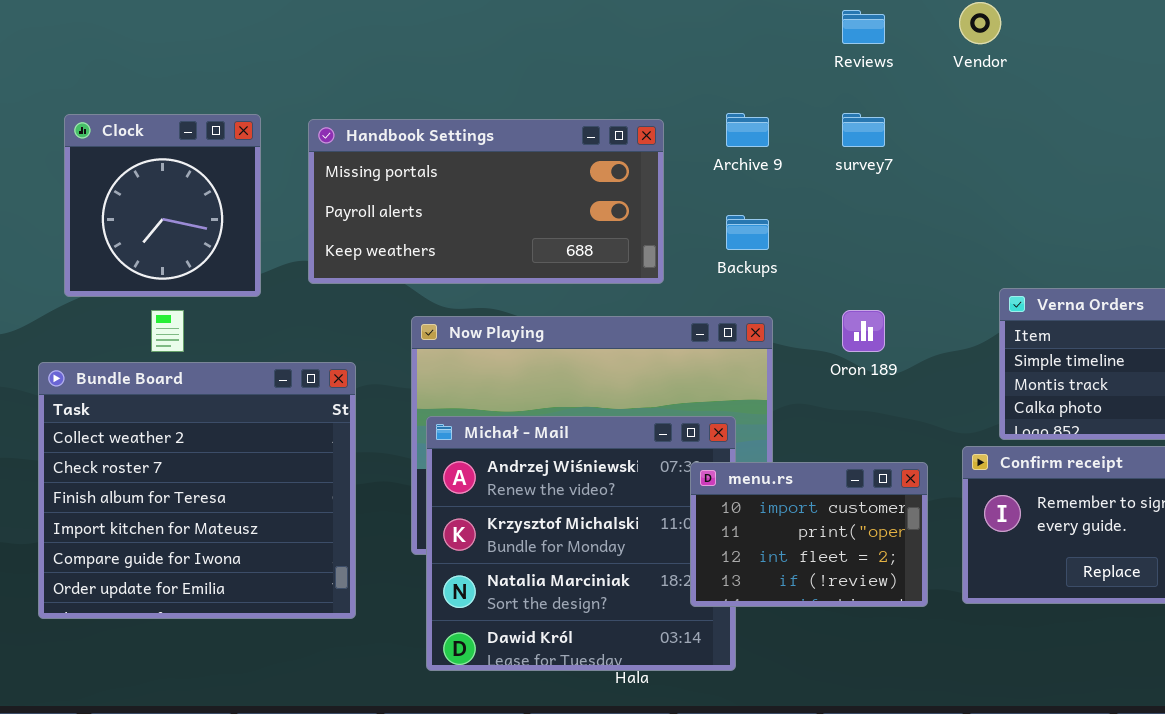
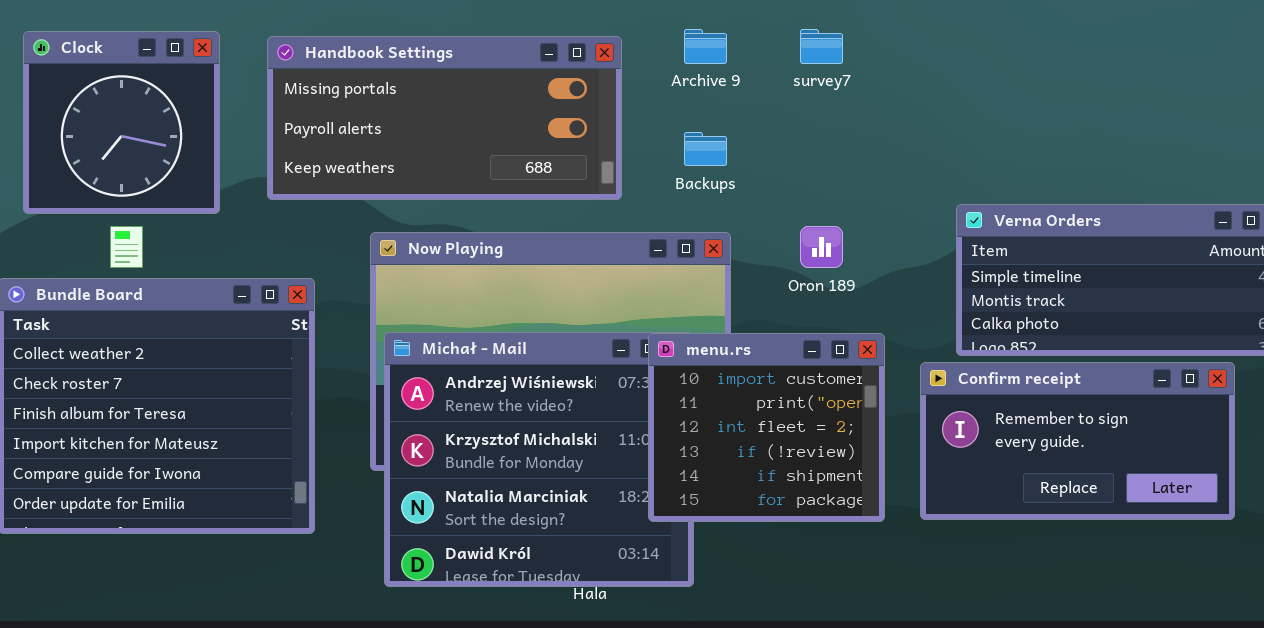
menu.rs: [690,462,928,607] -> [648,333,885,522], resized

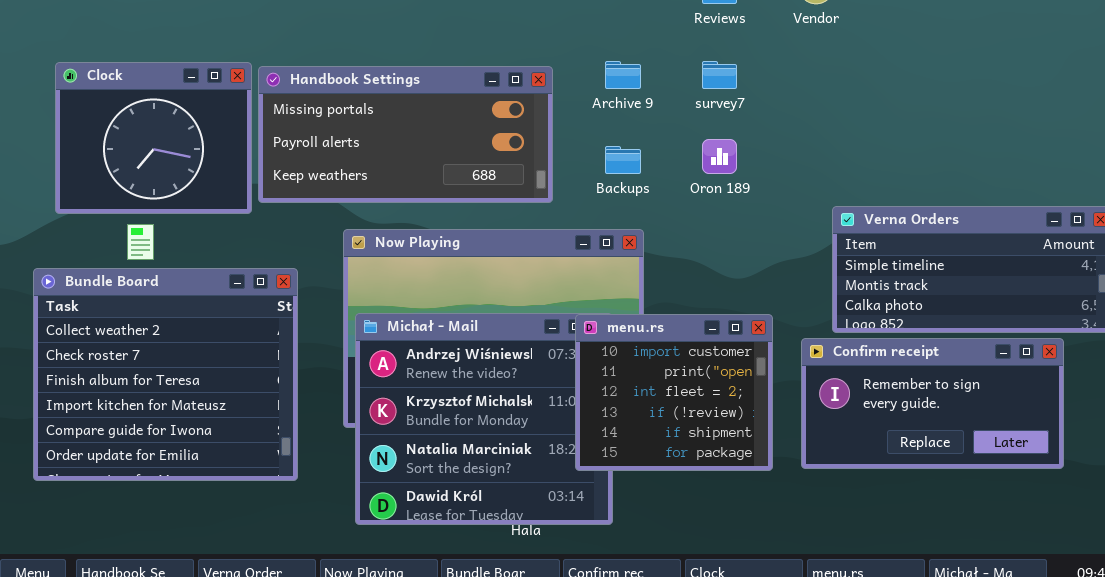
Clock: [23,31,220,214] -> [55,62,252,214], resized
Oron 189: [800,226,843,268] -> [702,139,737,174], moved

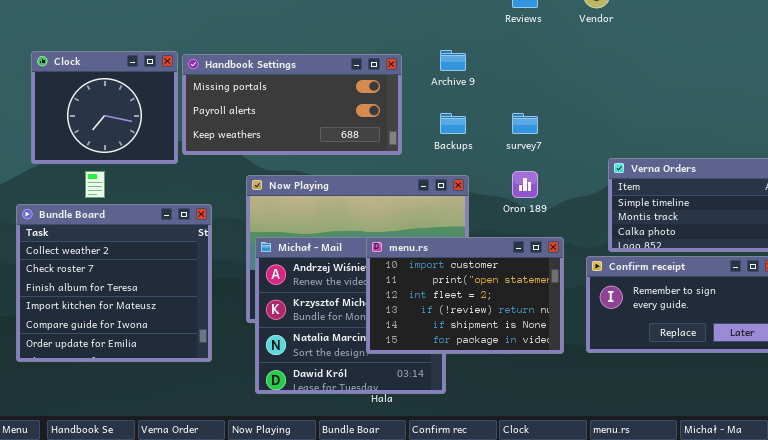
survey7: [702,61,737,89] -> [512,113,538,134], moved
Oron 189: [702,139,737,174] -> [512,171,538,198], moved
menu.rs: [575,314,773,471] -> [366,237,564,354], resized

